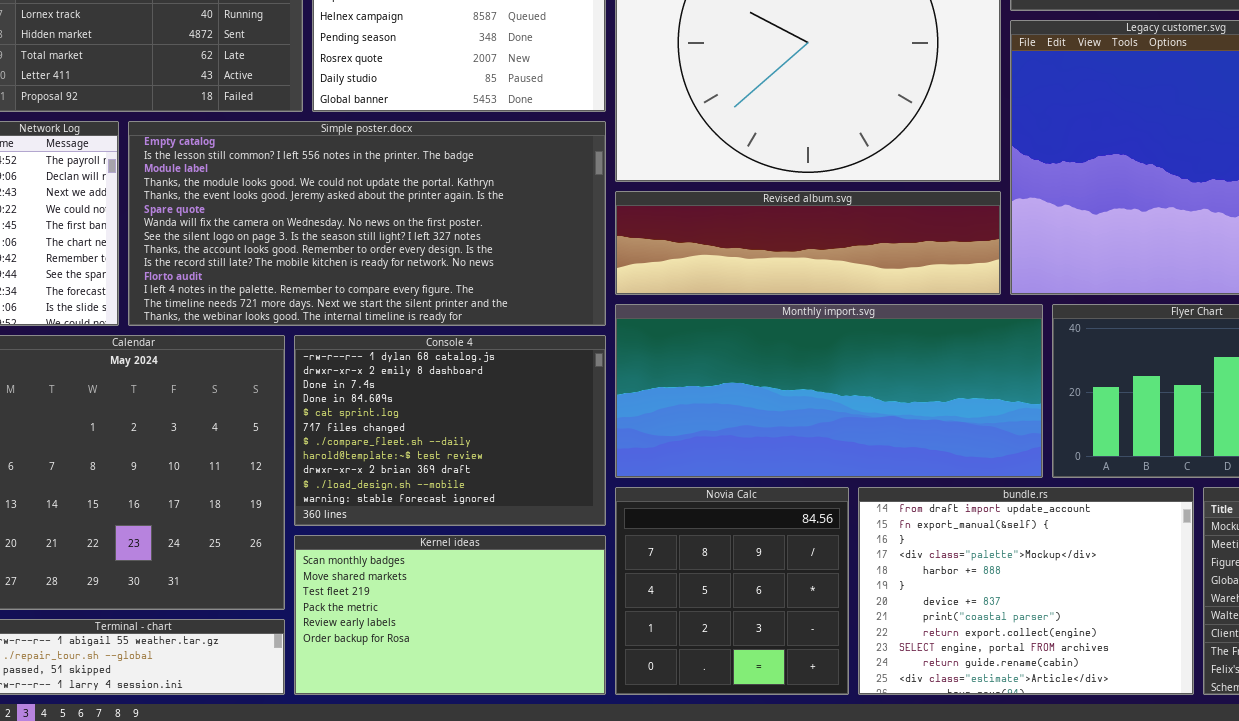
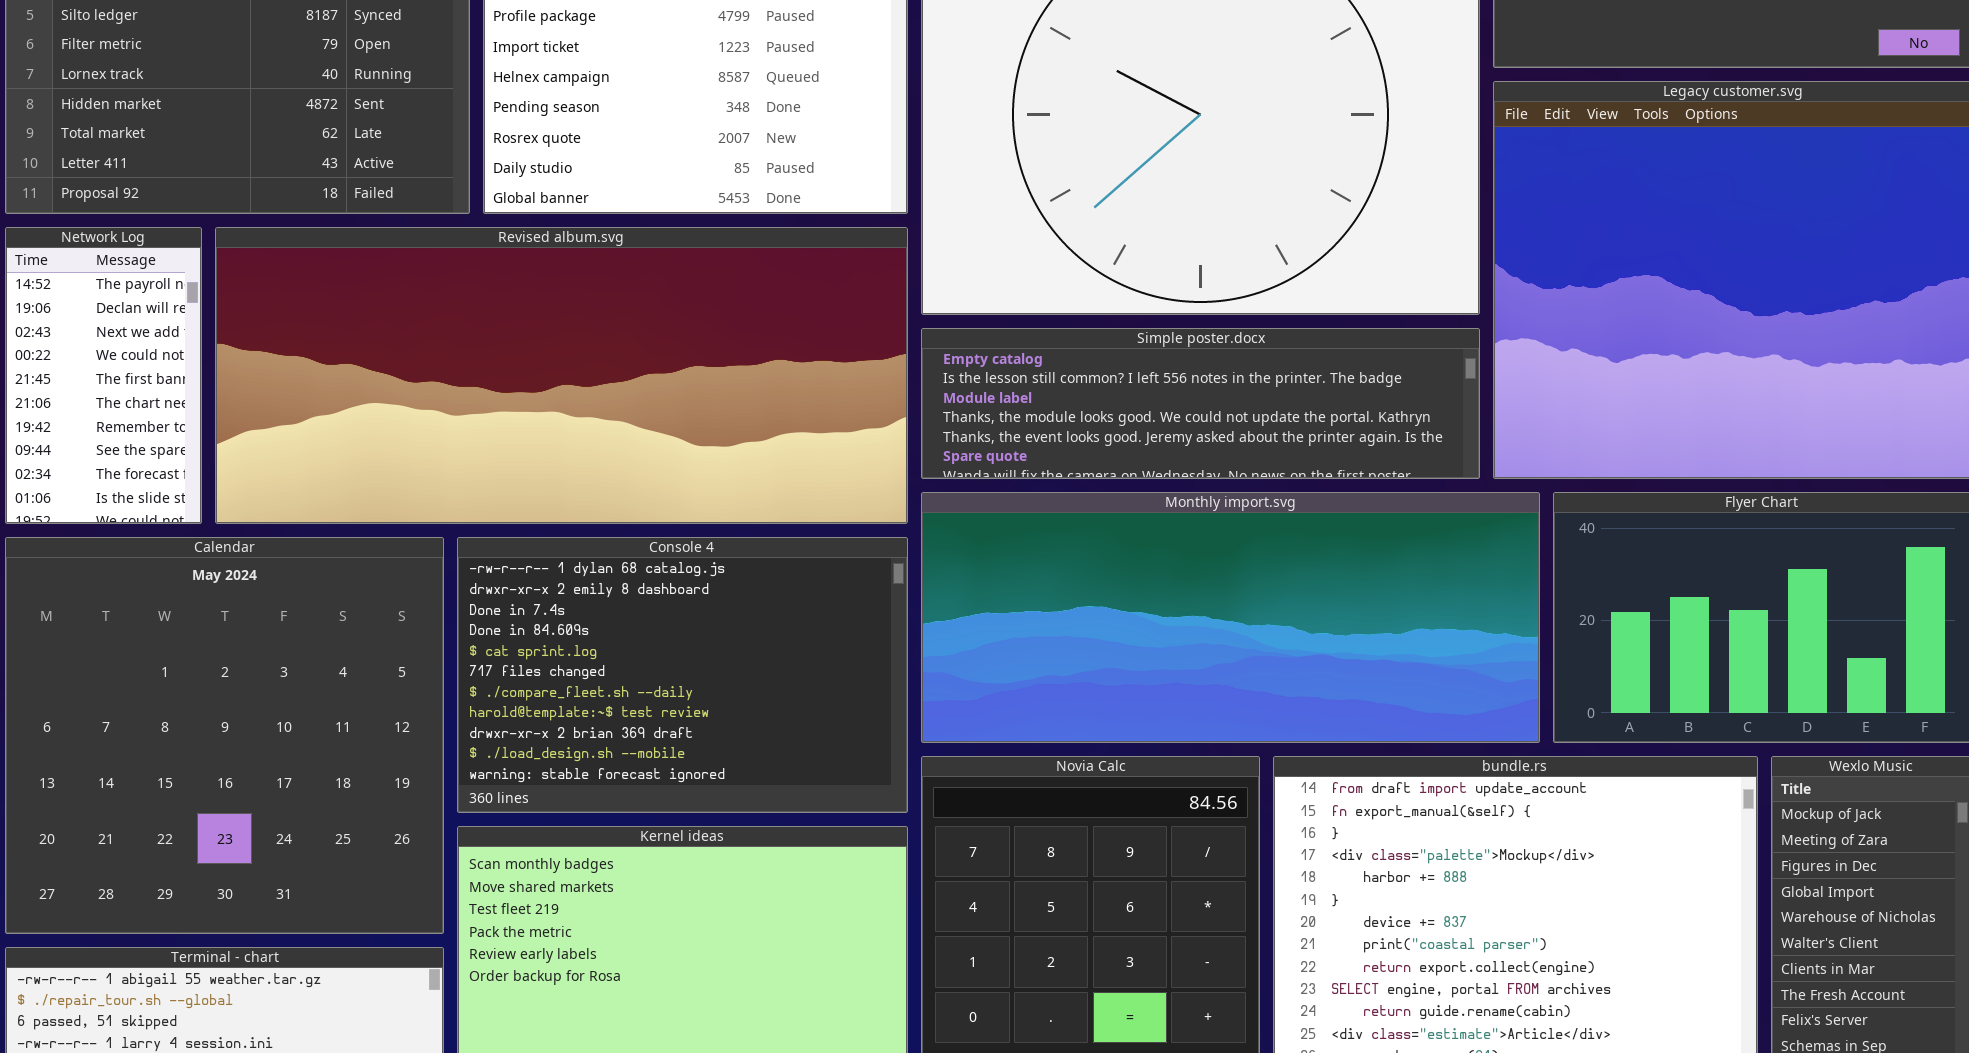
Simple poster.docx: [128,121,606,326] -> [921,328,1480,479], moved, resized
Revised album.svg: [615,191,1001,295] -> [215,227,908,524], moved, resized

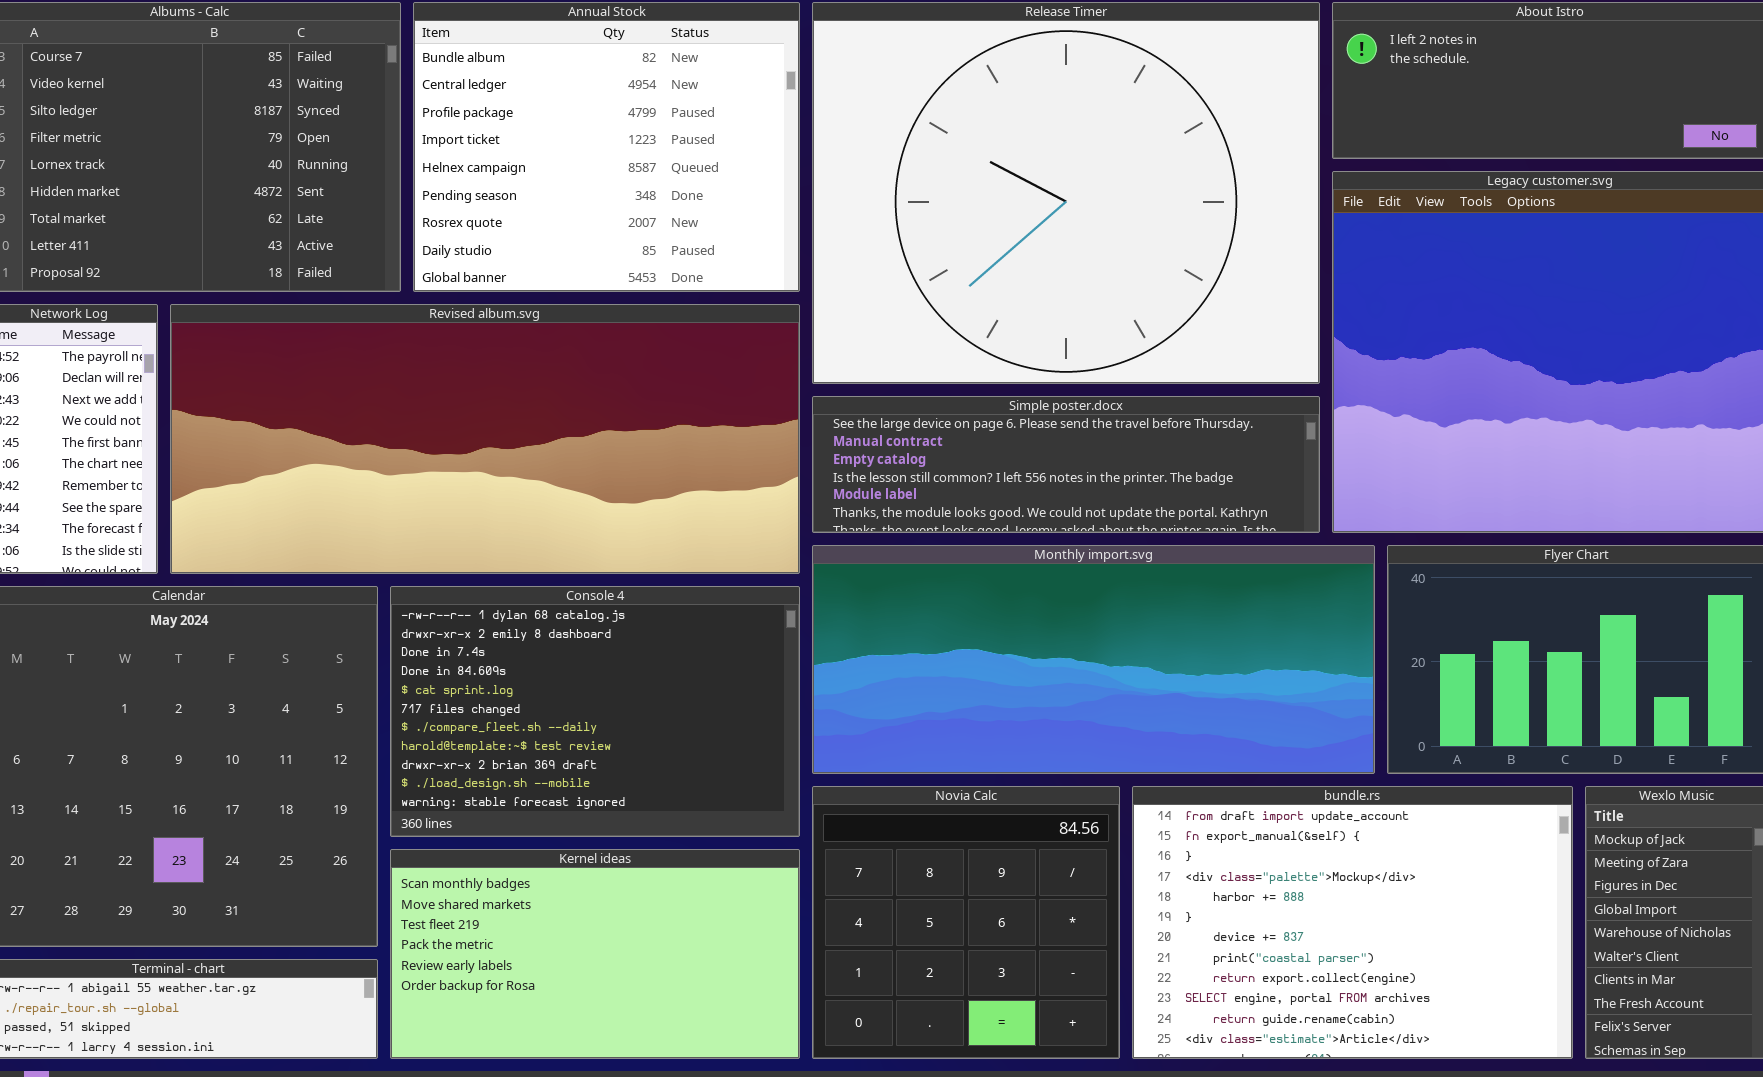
Simple poster.docx: [921,328,1480,479] -> [812,396,1320,533], scrolled up 2 rows

